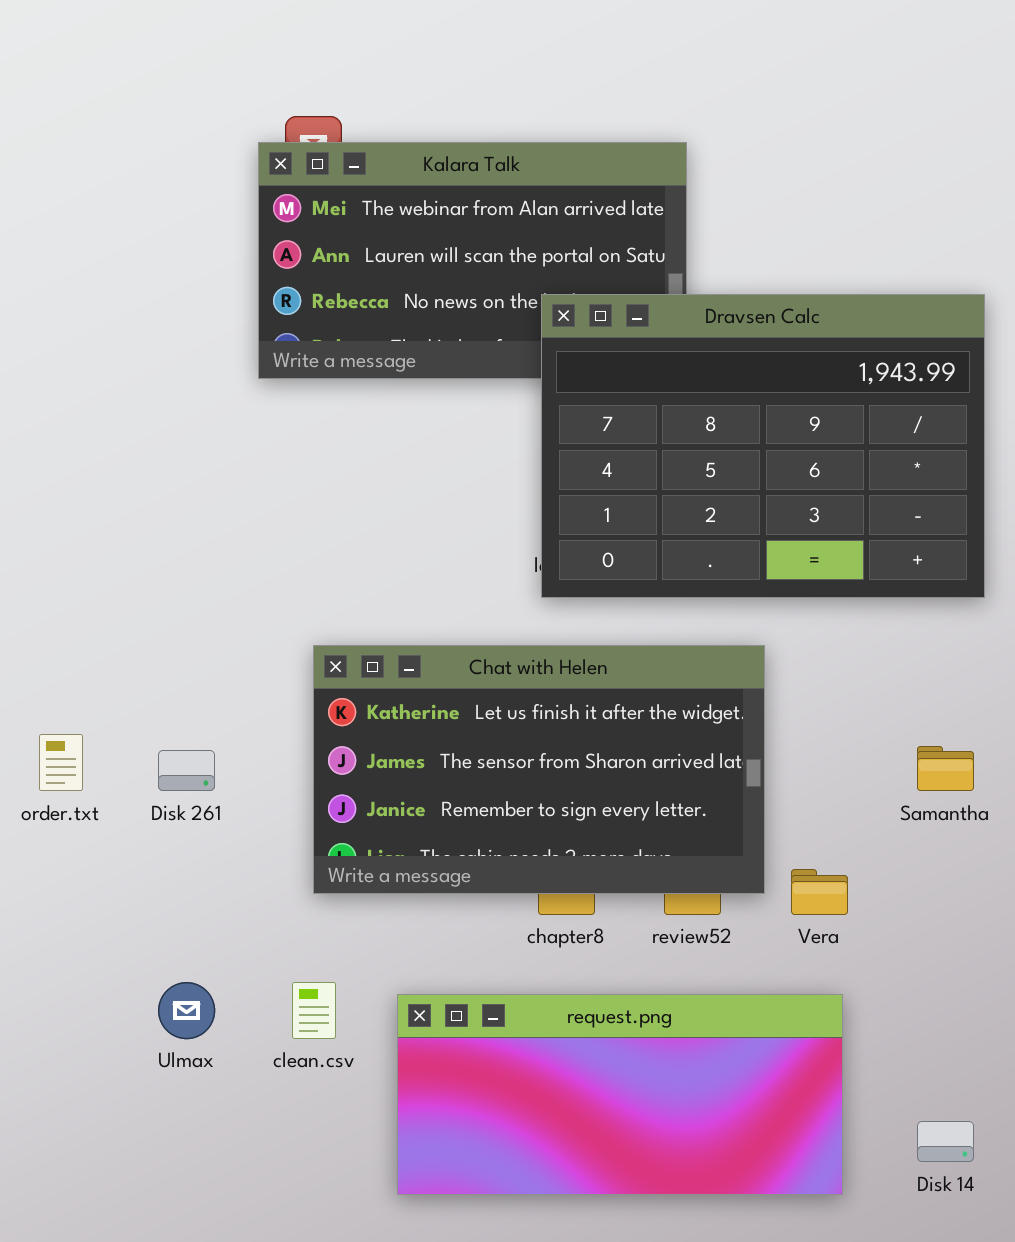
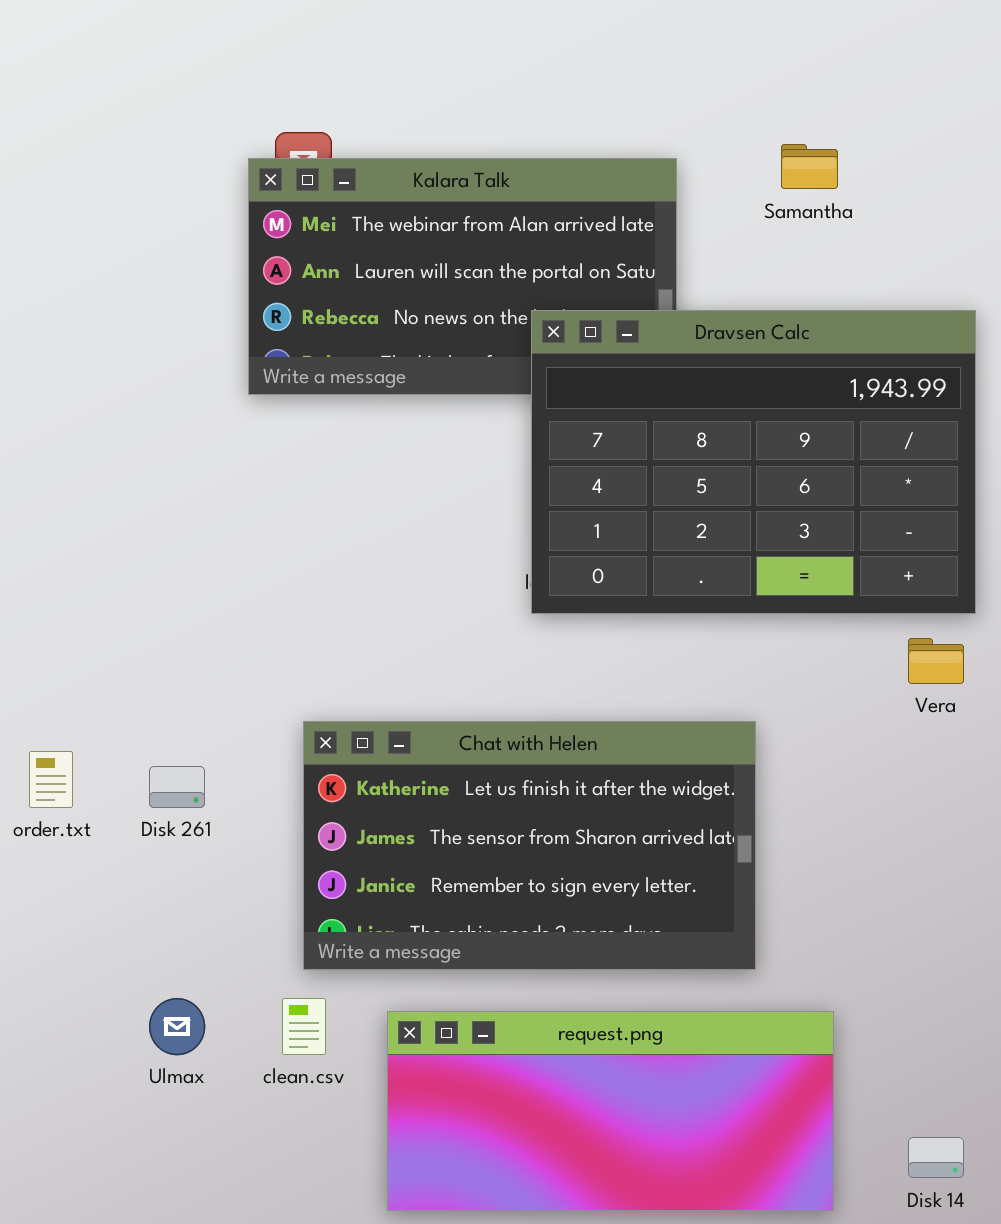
Chat with Helen: [313,645,765,894] -> [303,721,756,970], moved
Samantha: [917,746,974,791] -> [781,144,838,189], moved
Vera: [791,869,848,915] -> [908,638,964,684], moved

